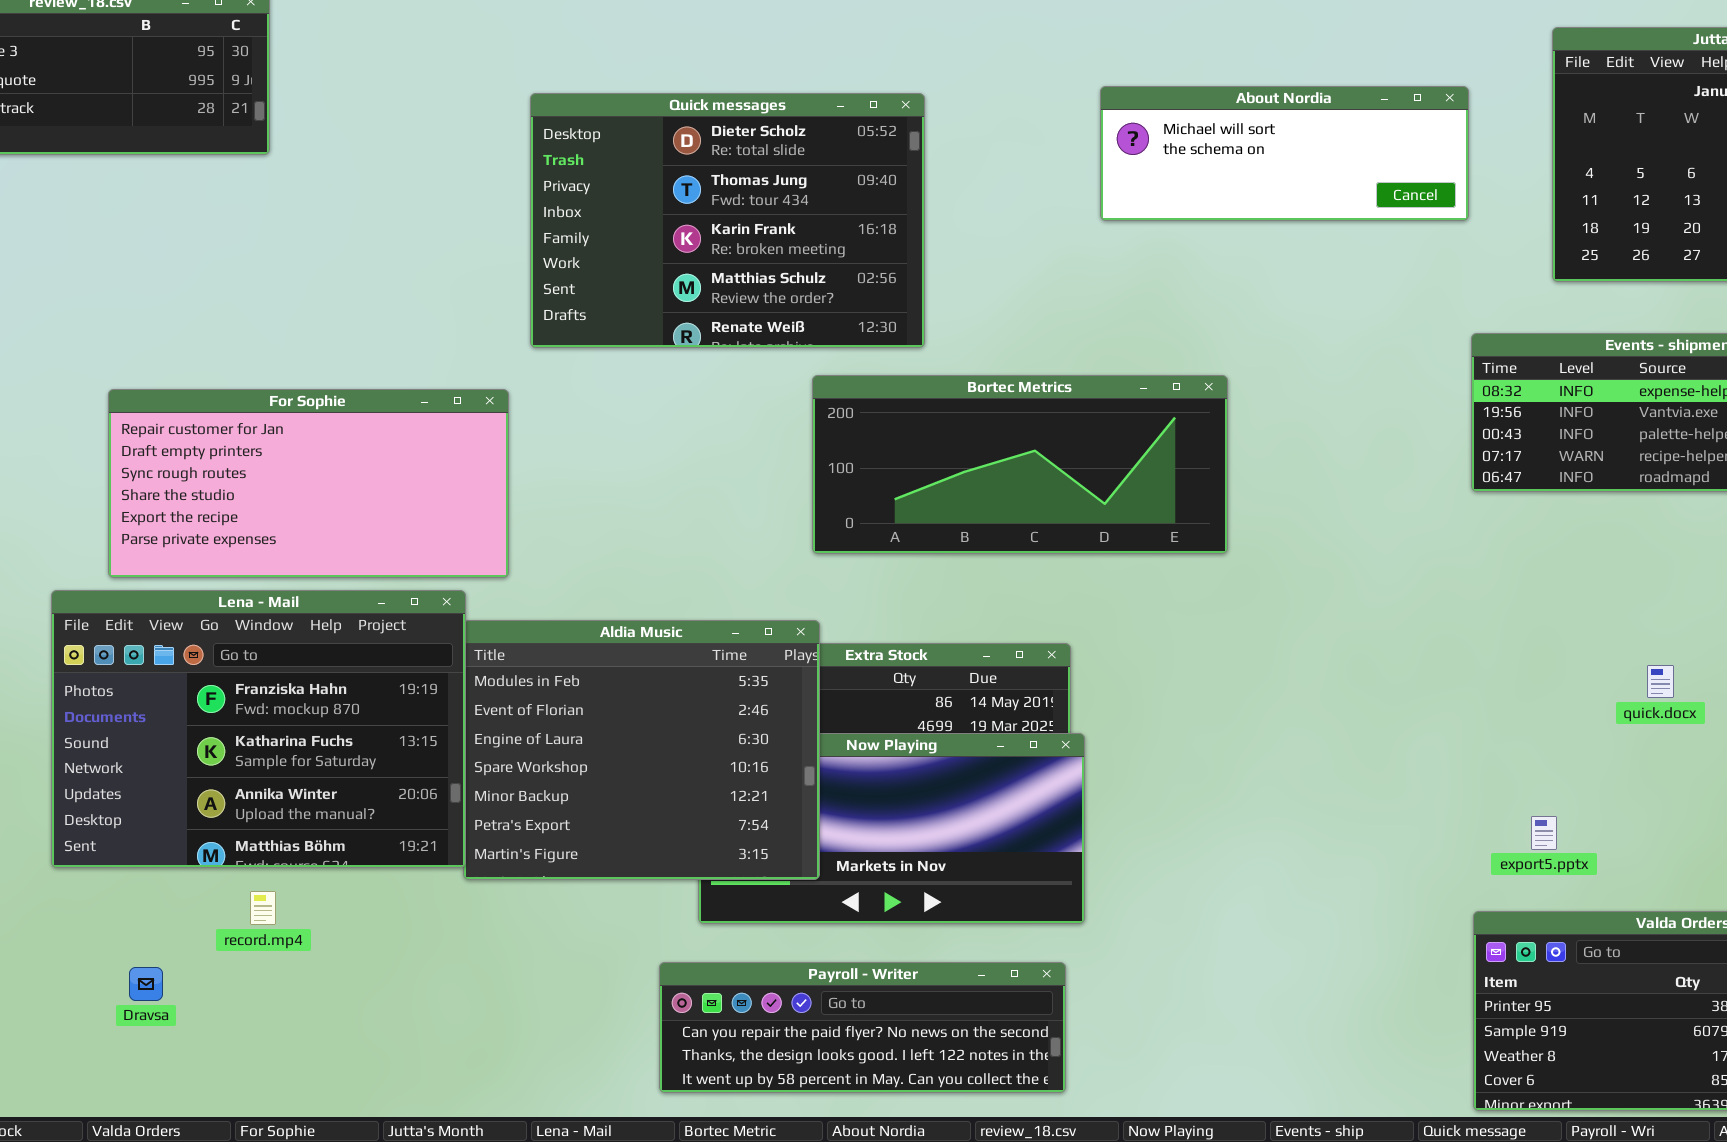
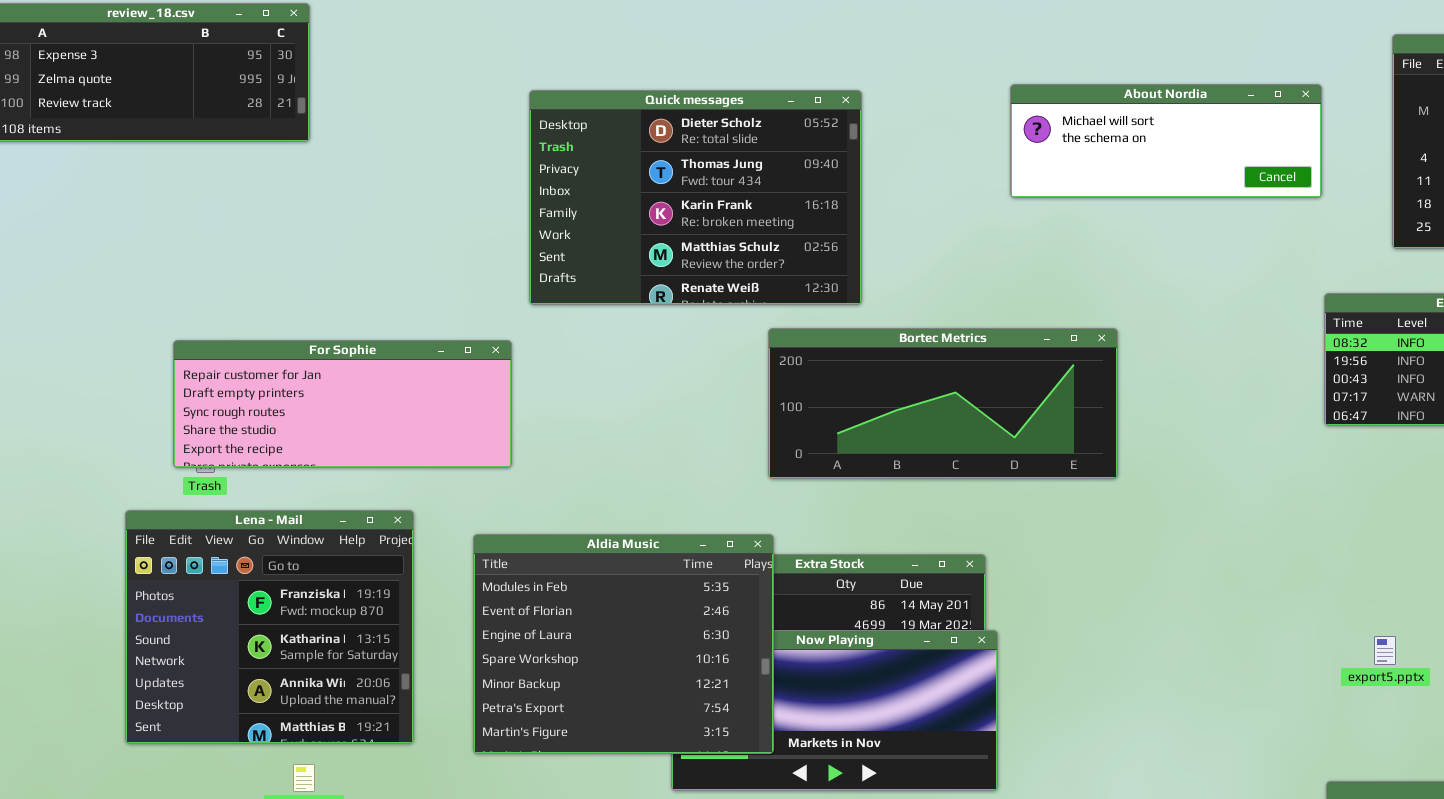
For Sophie: [108,389,509,578] -> [173,340,512,468], resized
Lena - Mail: [51,590,466,868] -> [125,510,414,744], resized
export5.pptx: [1531,816,1557,850] -> [1374,636,1396,665], moved

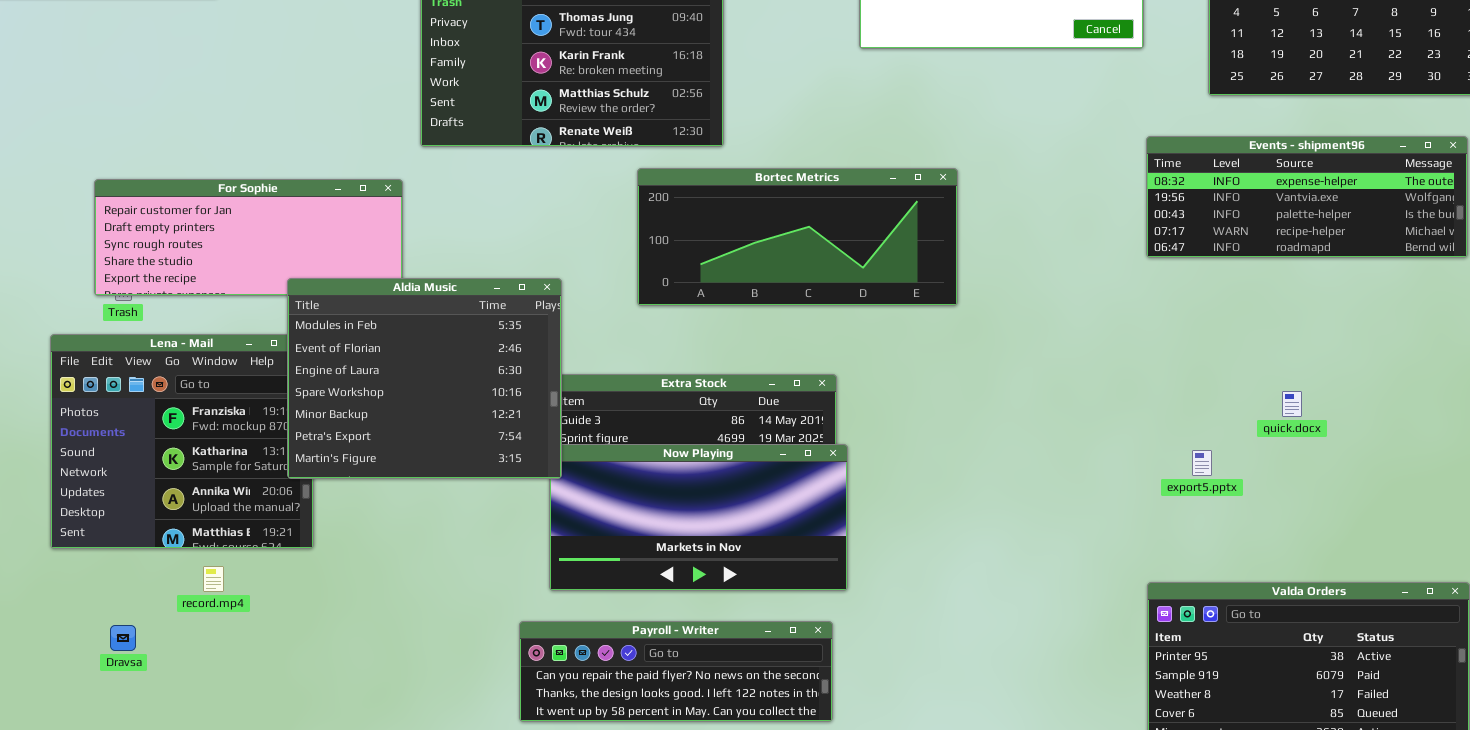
Aldia Music: [473,534,774,754] -> [287,278,562,479], moved

